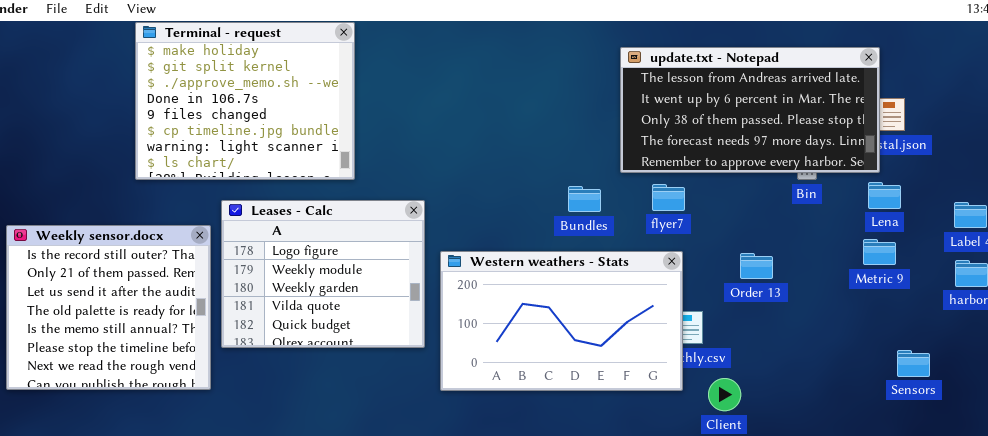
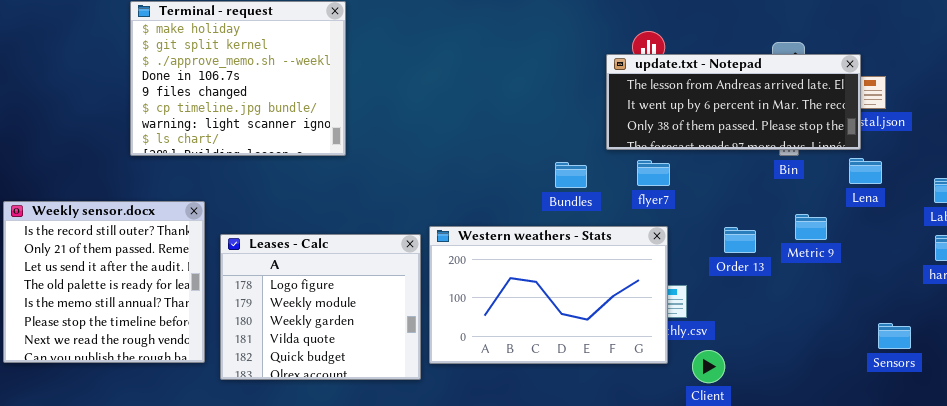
update.txt - Notepad: [620,47,880,173] -> [606,54,861,150], resized
Leases - Calc: [221,200,425,348] -> [220,234,421,380], moved
Metric 9: [863,239,896,265] -> [795,214,827,240], moved

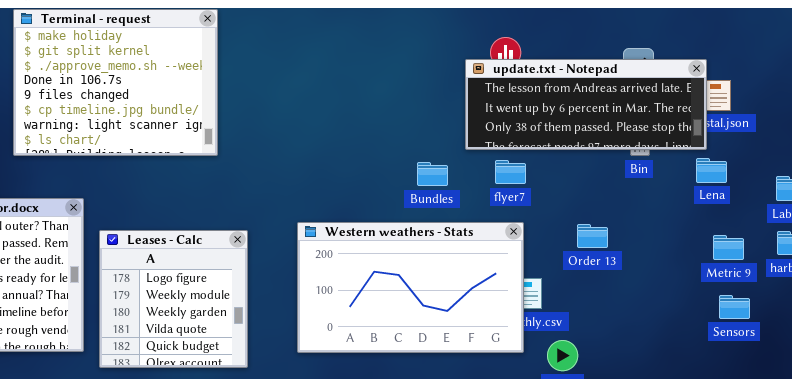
Metric 9: [795,214,827,240] -> [713,235,744,260], moved
Leases - Calc: [220,234,421,380] -> [99,230,248,368], resized
Sensors: [878,323,911,349] -> [719,295,750,319], moved

